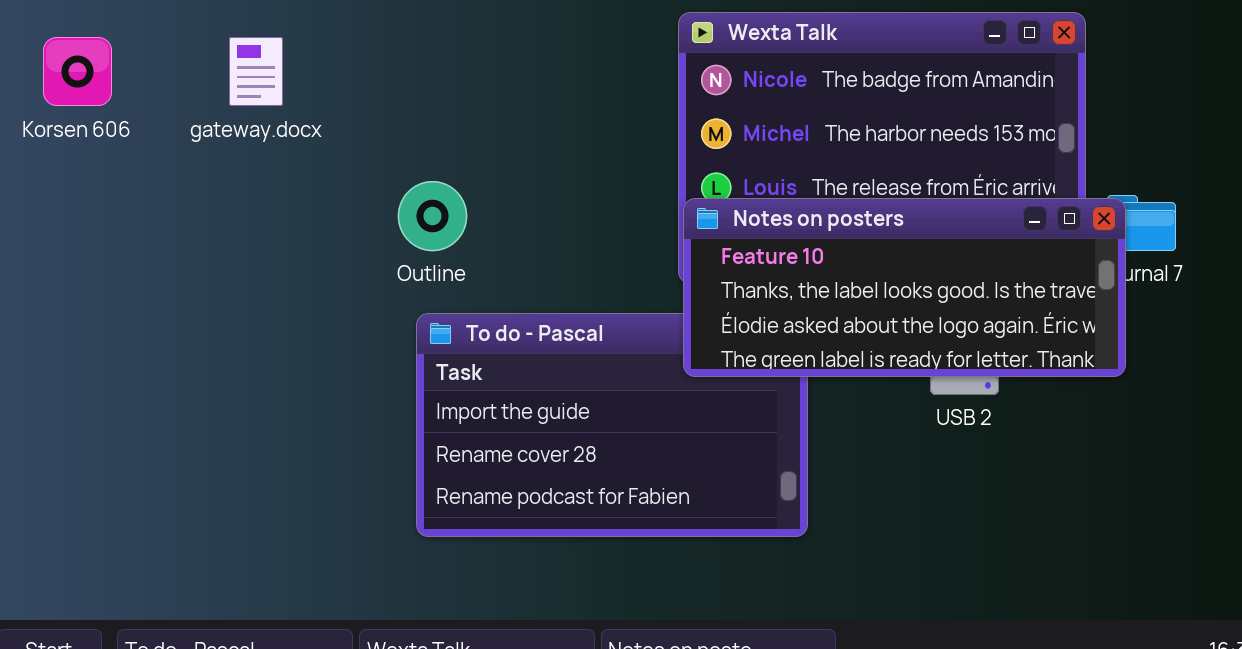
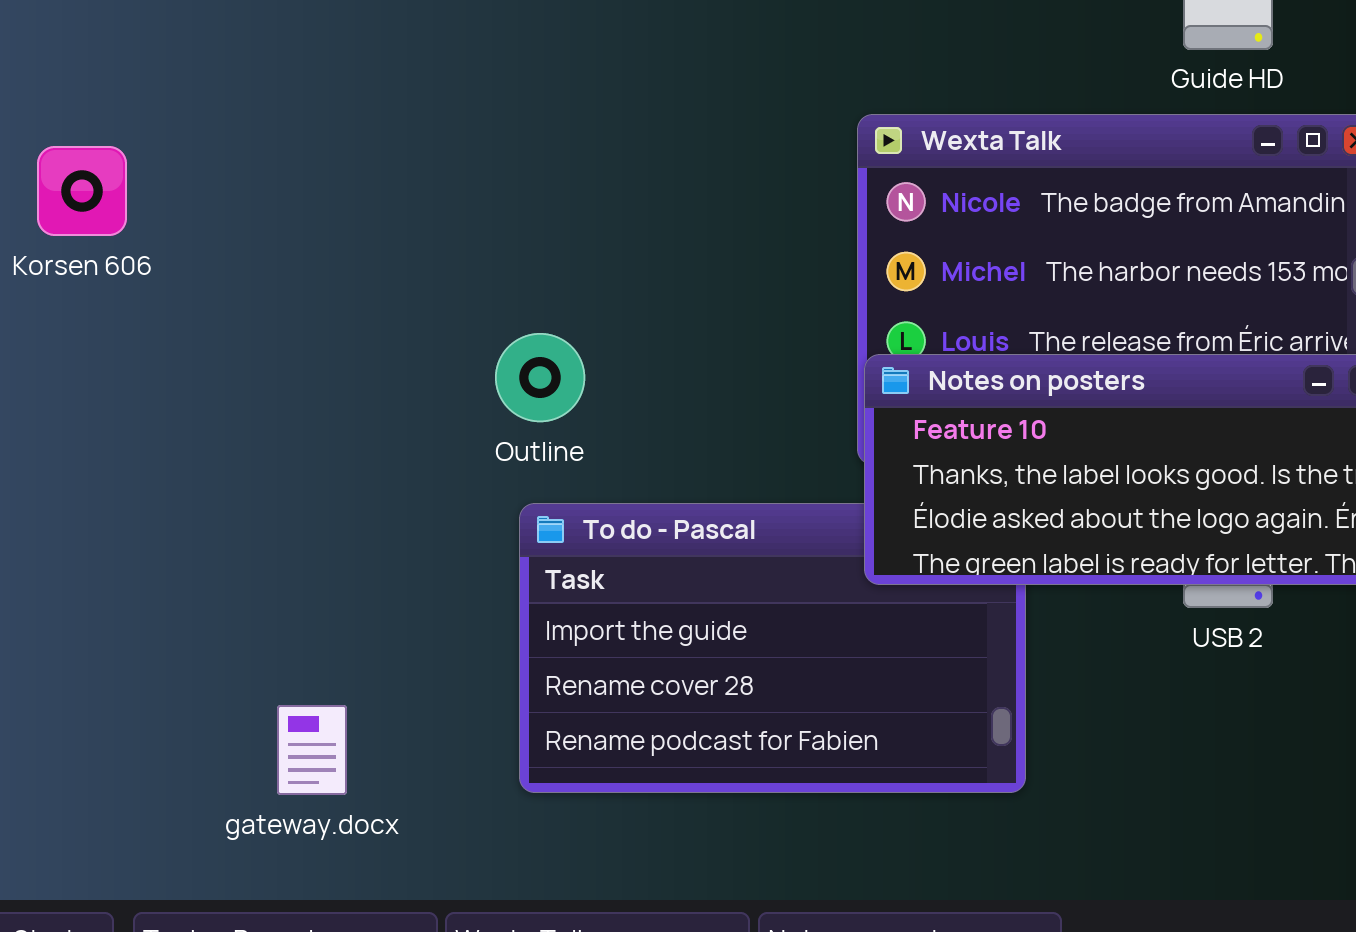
gateway.docx: [229,37,283,106] -> [277,705,347,795], moved

